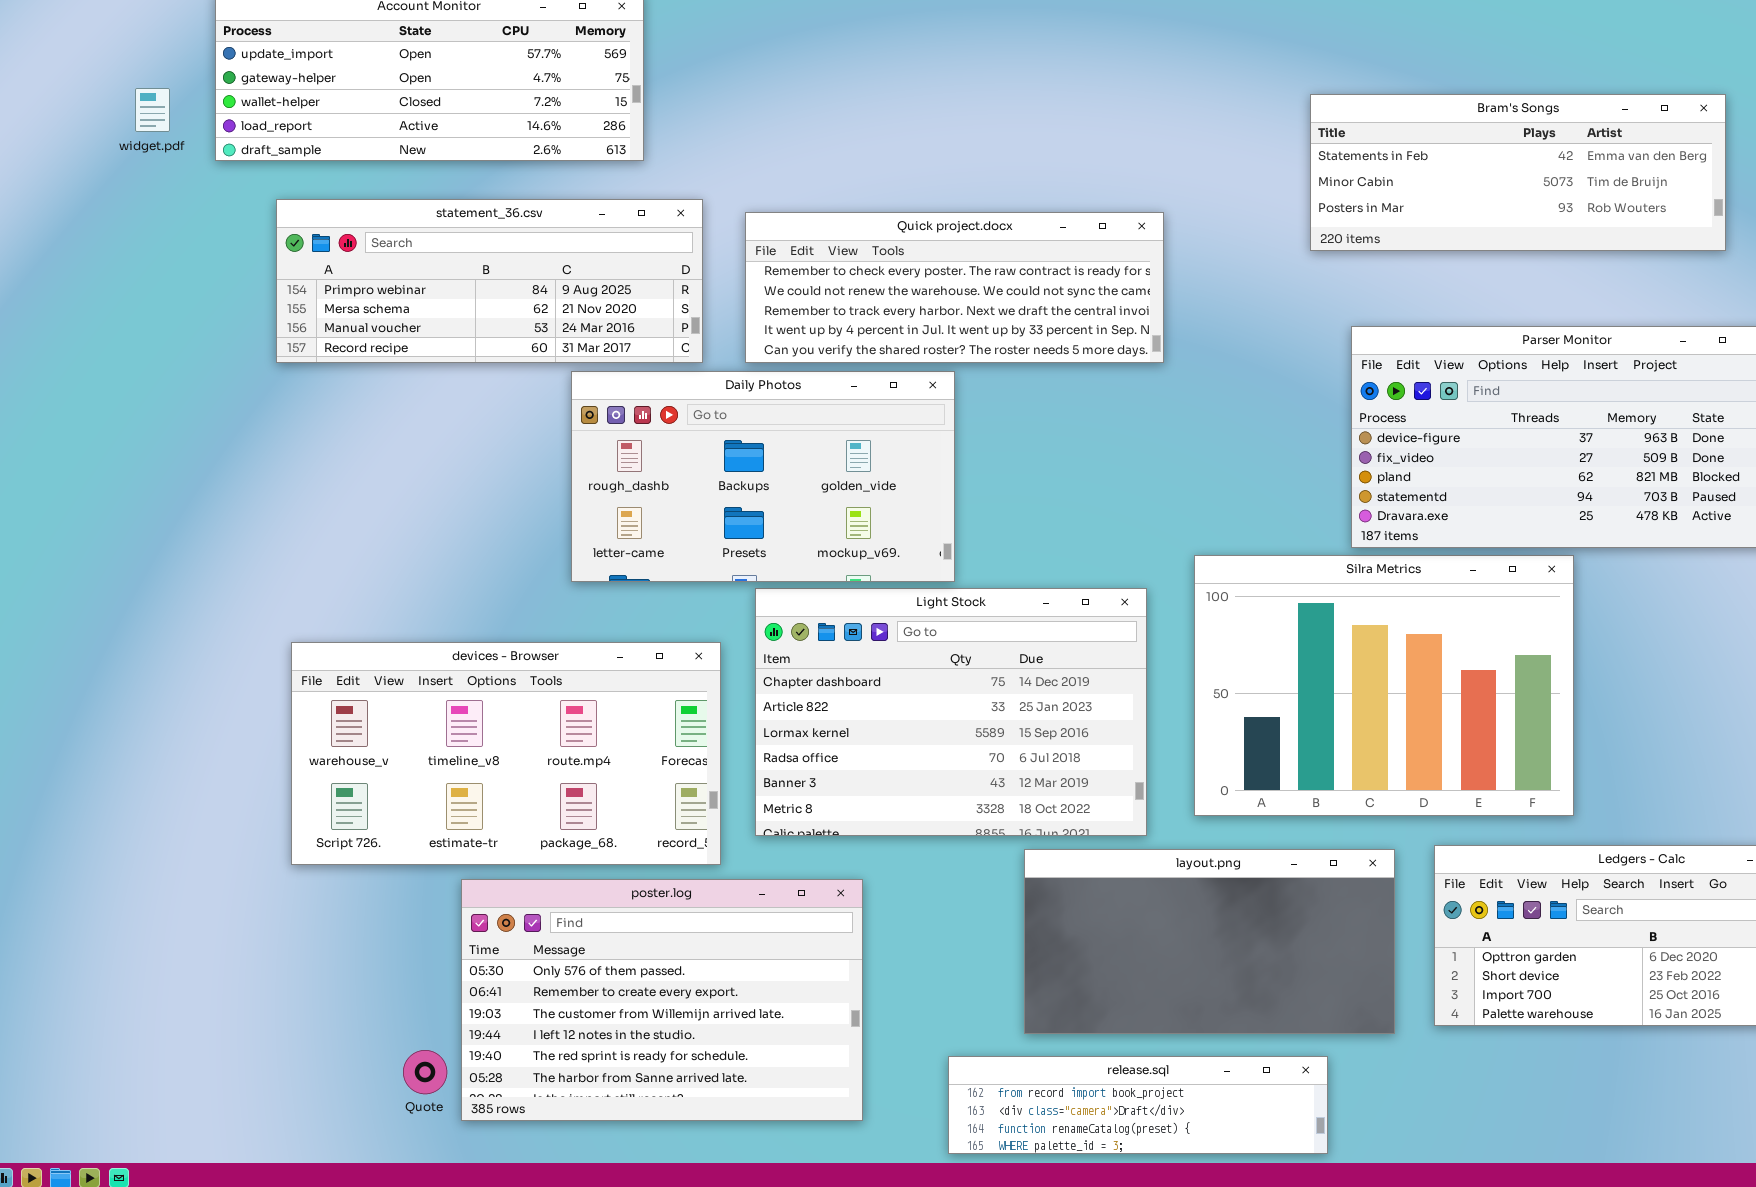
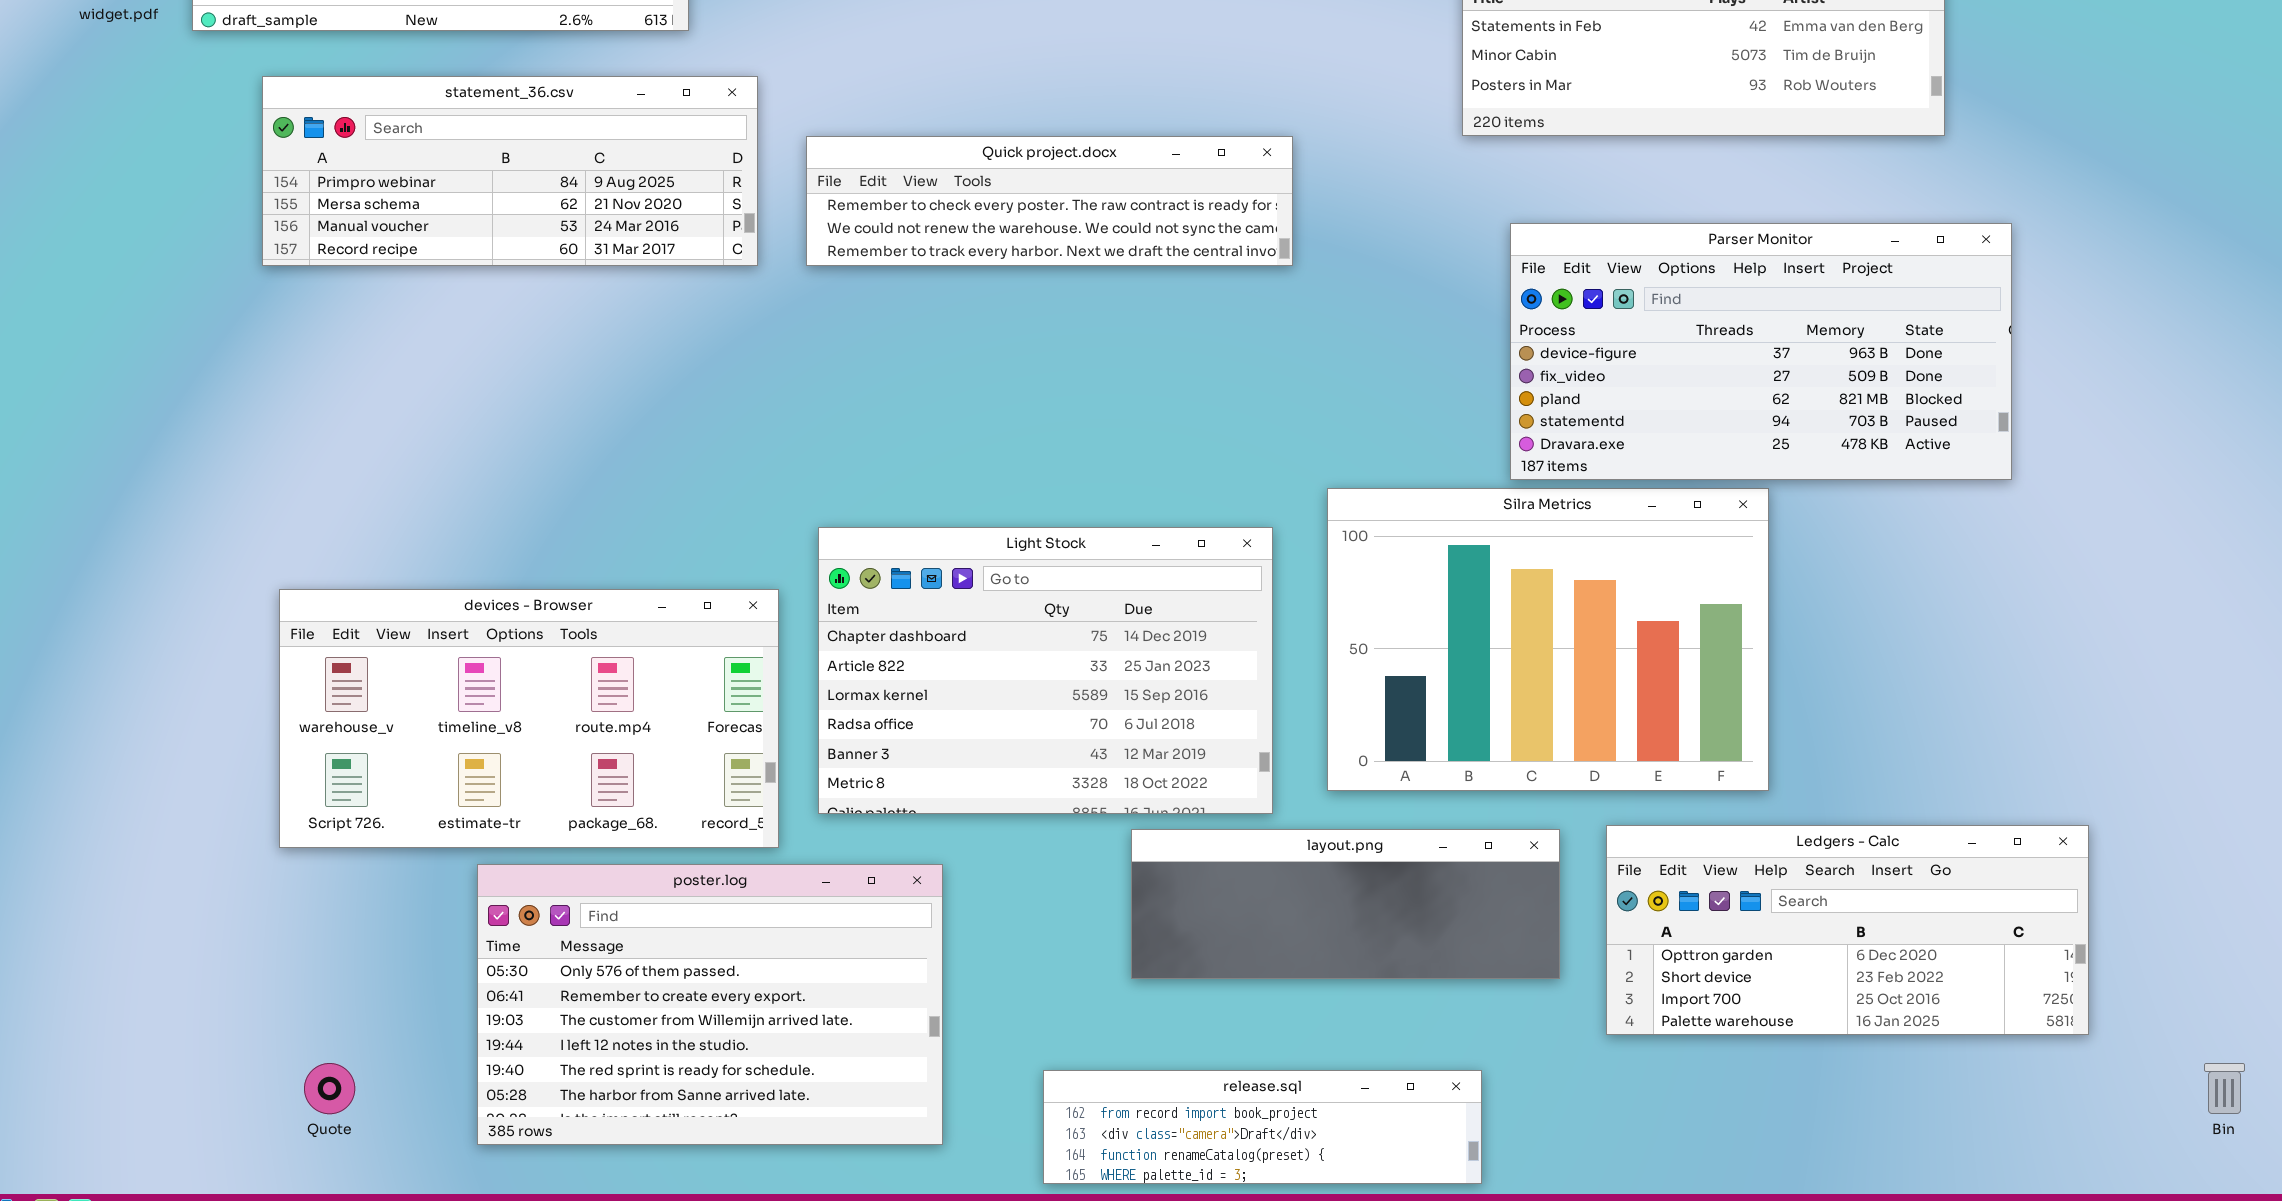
Quick project.docx: [745,212,1164,363] -> [806,136,1293,266], resized
Daily Photos: [571,371,955,582] -> none, closed
layout.png: [1024,849,1395,1034] -> [1131,829,1560,979], resized
Quote: [403,1050,447,1094] -> [304,1063,355,1114], moved

